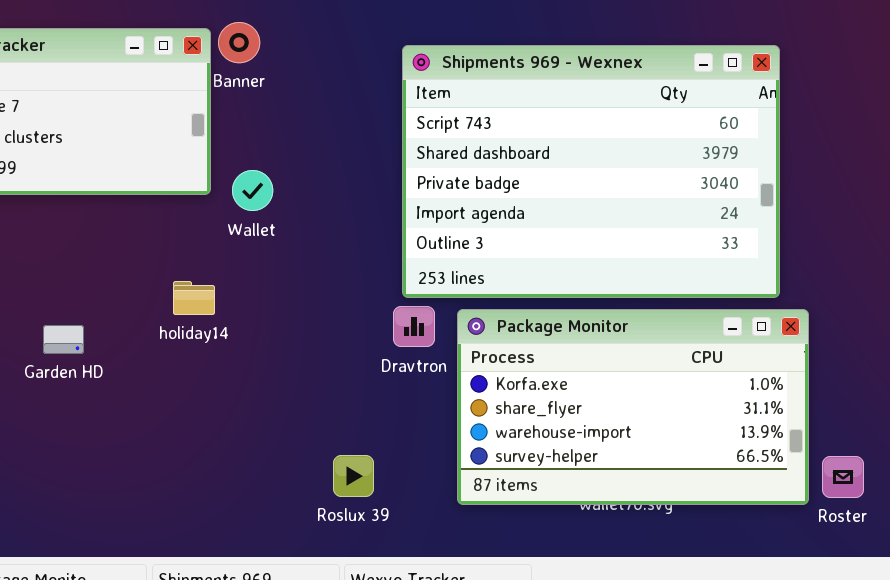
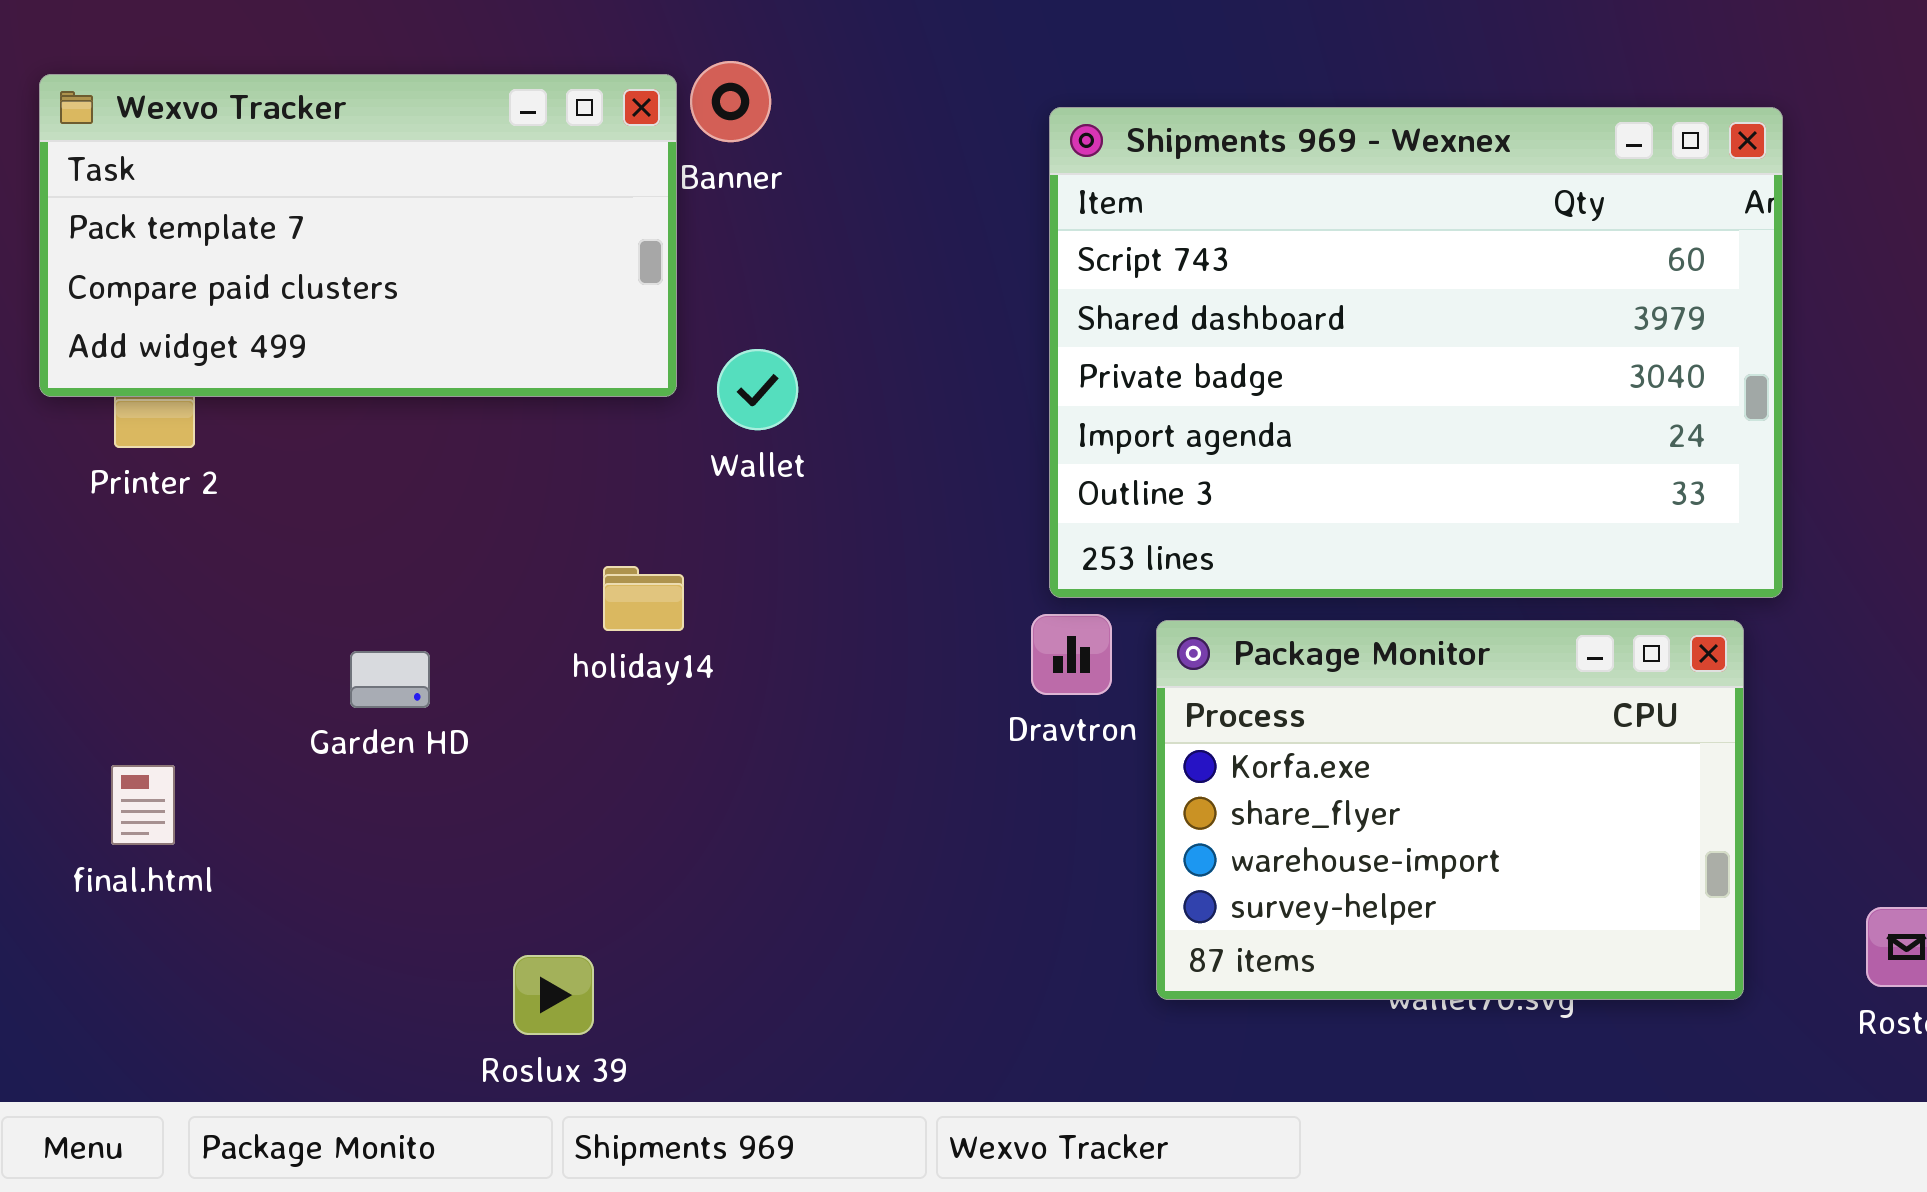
Package Monitor: [457,309,809,505] -> [1156,620,1744,1000], resized
Roslux 39: [333,455,374,497] -> [513,955,594,1035], moved

